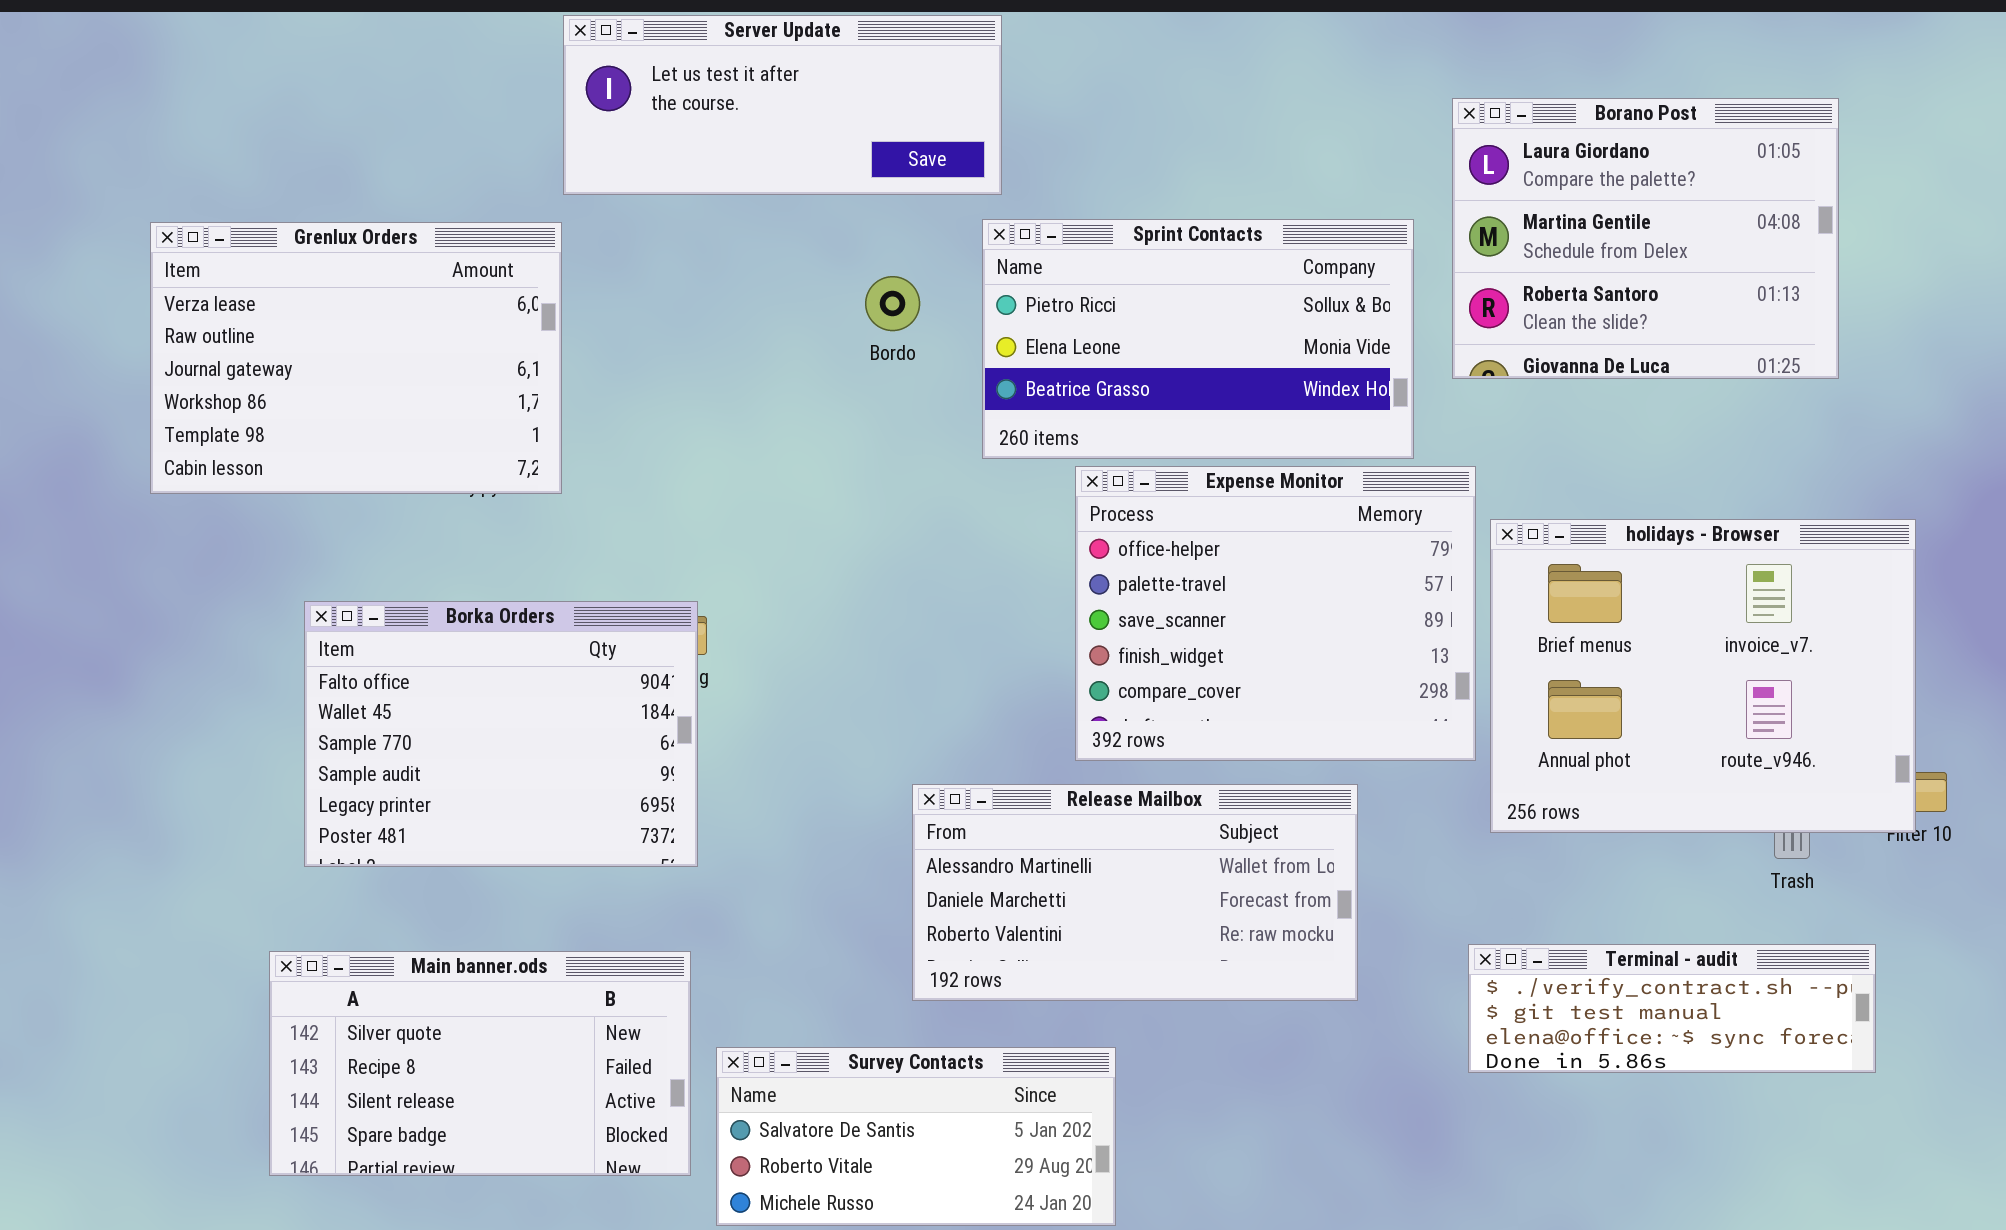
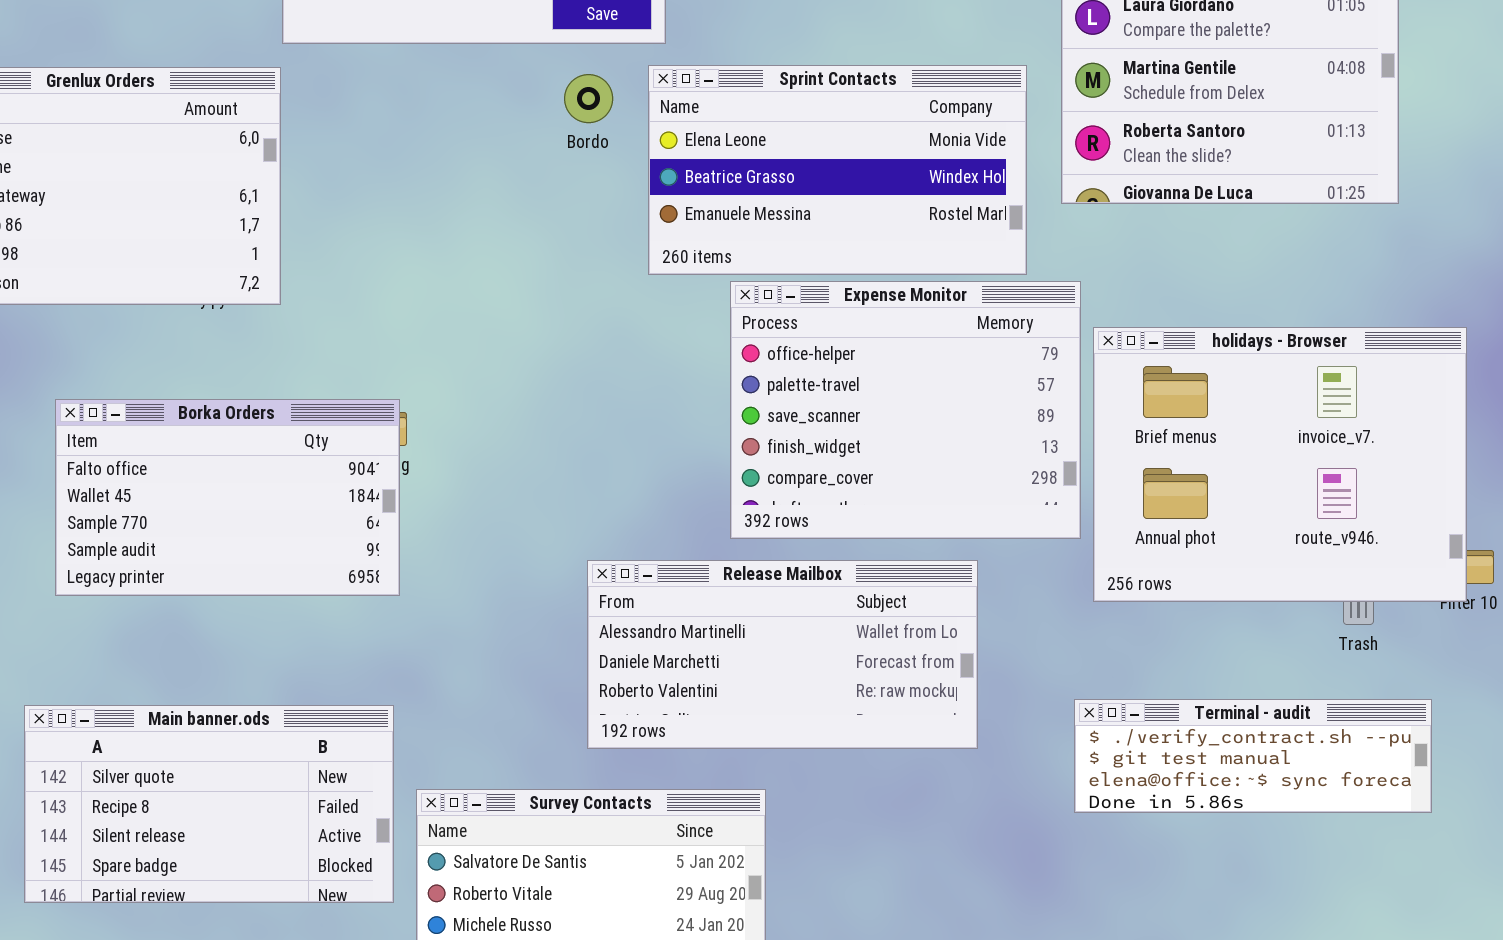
Sprint Contacts: [982,219,1414,459] -> [648,65,1027,275], scrolled down 1 row
Bordo: [865,276,920,331] -> [564,74,613,123], moved
Borka Orders: [304,601,698,867] -> [55,399,400,596], resized

